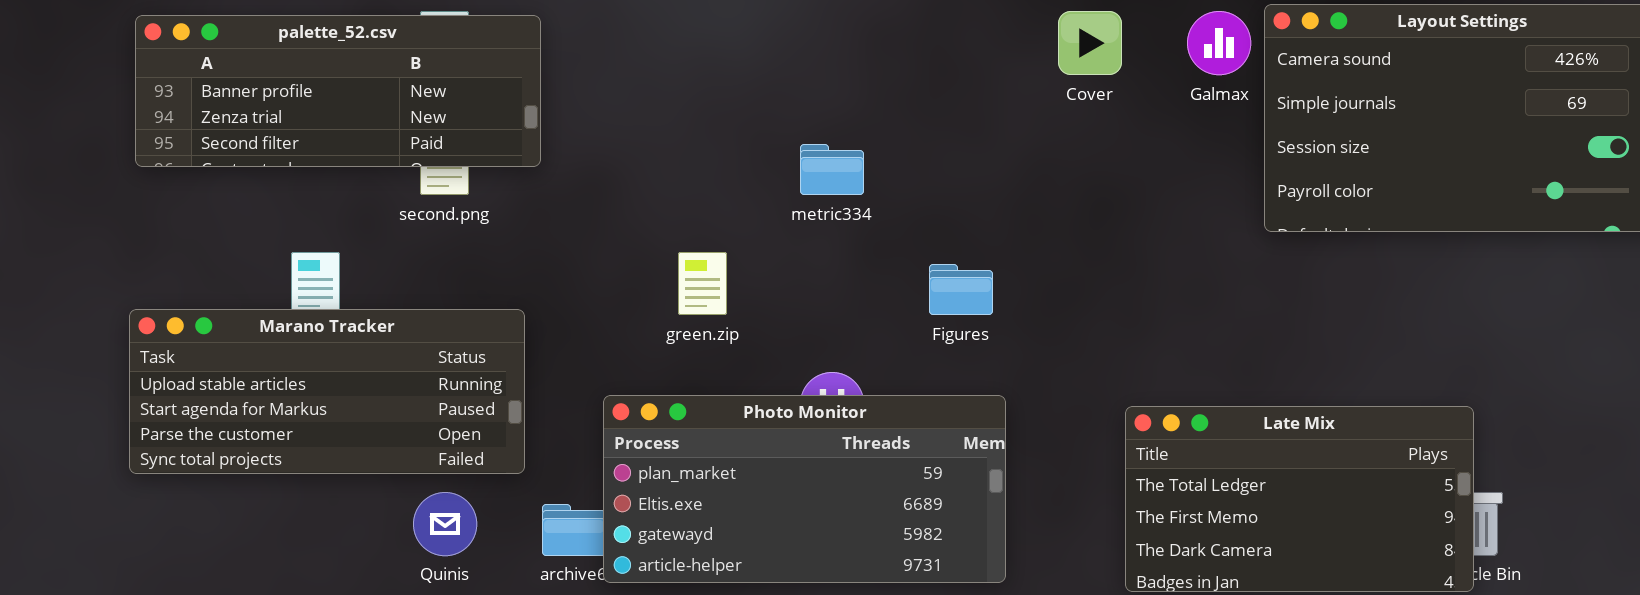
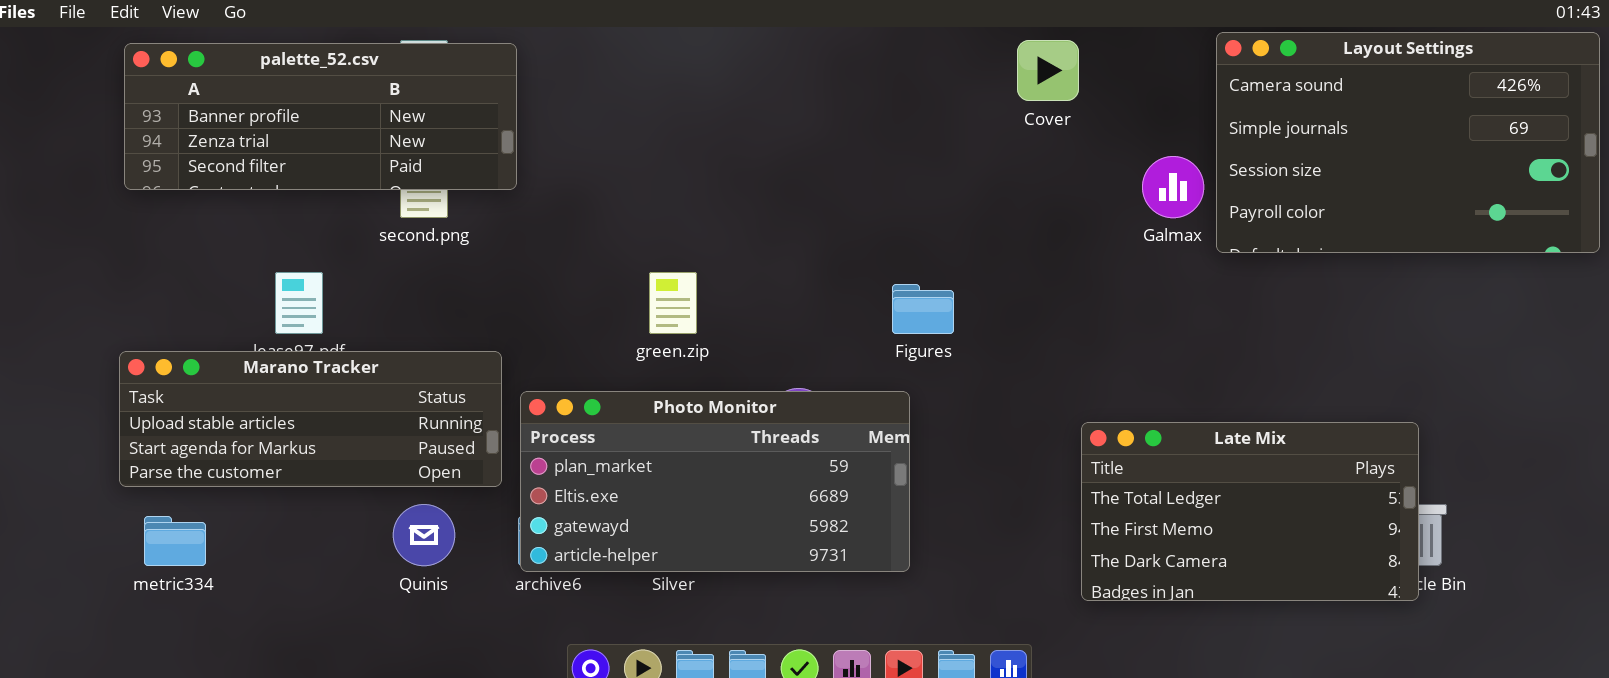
Galmax: [1187,11,1251,75] -> [1142,156,1204,218], moved
metric334: [800,144,864,195] -> [144,516,206,566], moved
Marano Tracker: [129,309,525,474] -> [119,351,502,487], resized
Photo Monitor: [603,395,1006,583] -> [520,391,910,572], moved

